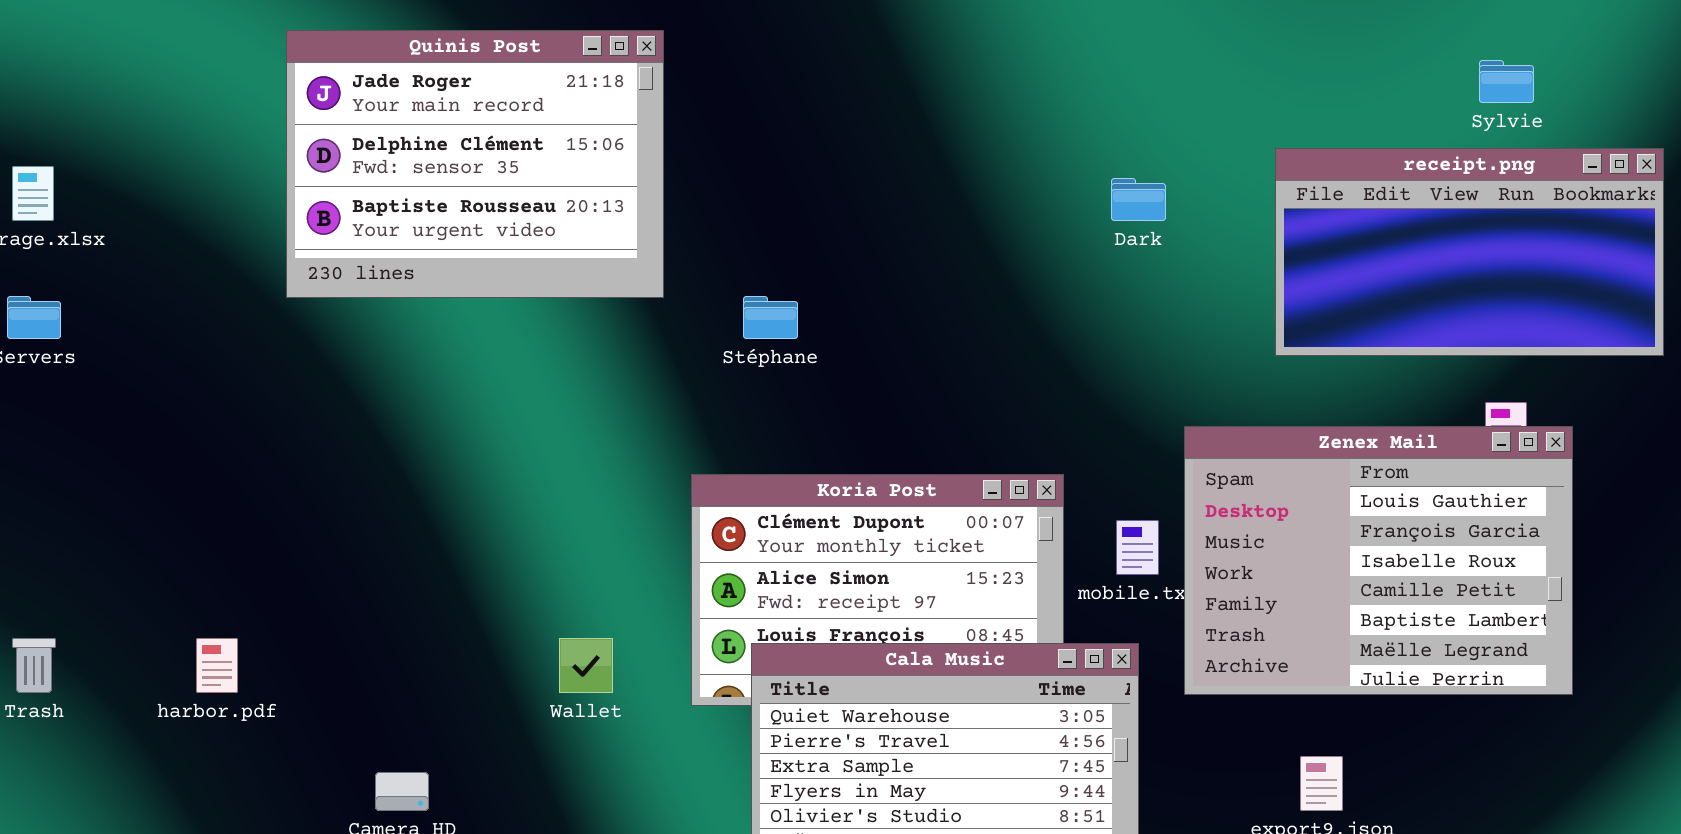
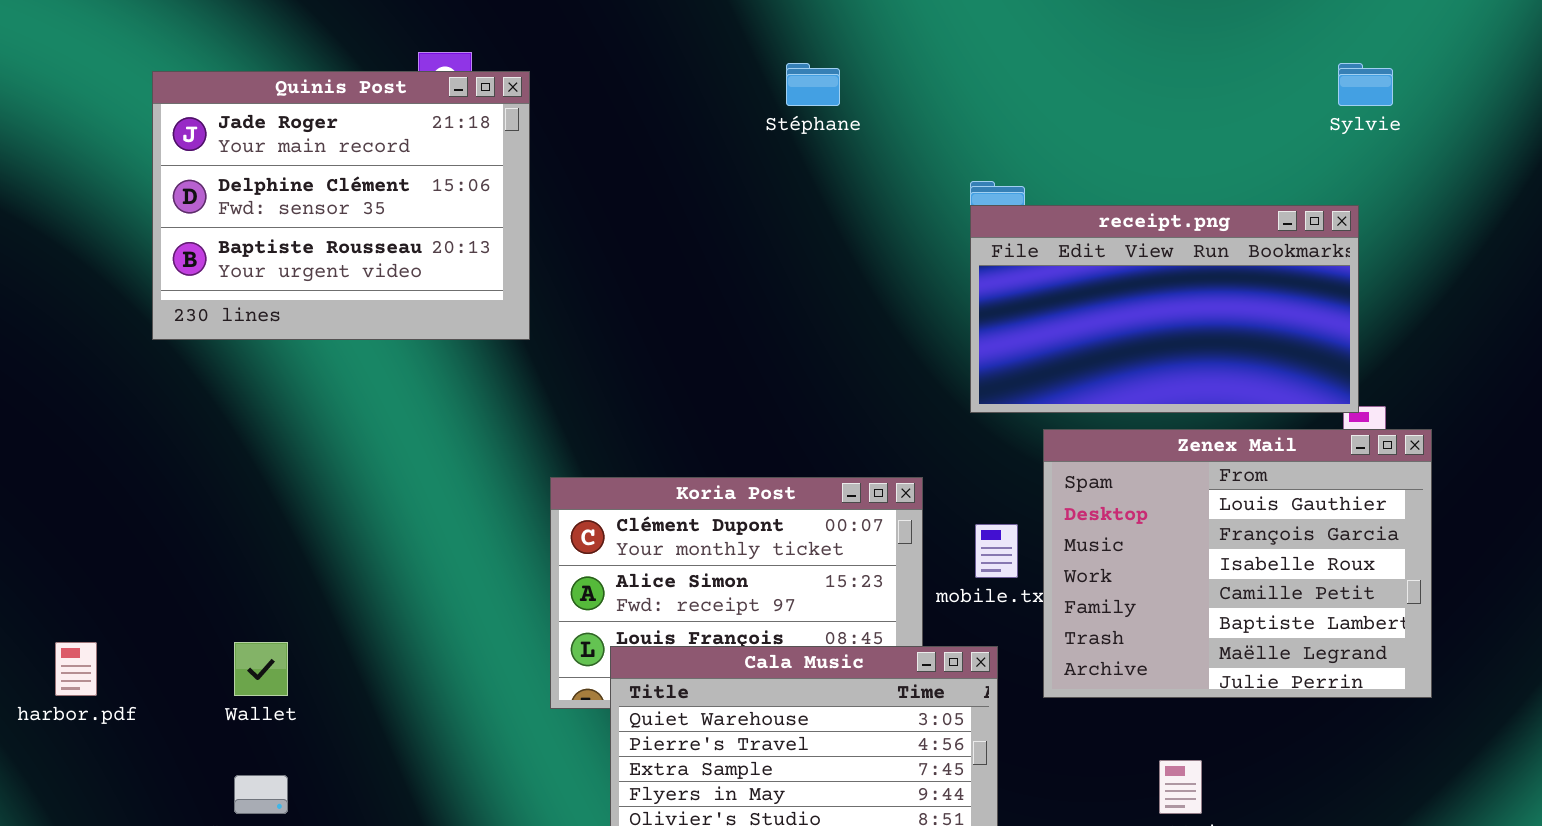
Quinis Post: [286,30,664,298] -> [152,71,530,340], moved
receipt.png: [1275,148,1664,356] -> [970,205,1359,413], moved
Stéphane: [743,296,798,339] -> [786,63,840,106], moved
Wallet: [559,638,613,693] -> [234,642,288,696], moved

